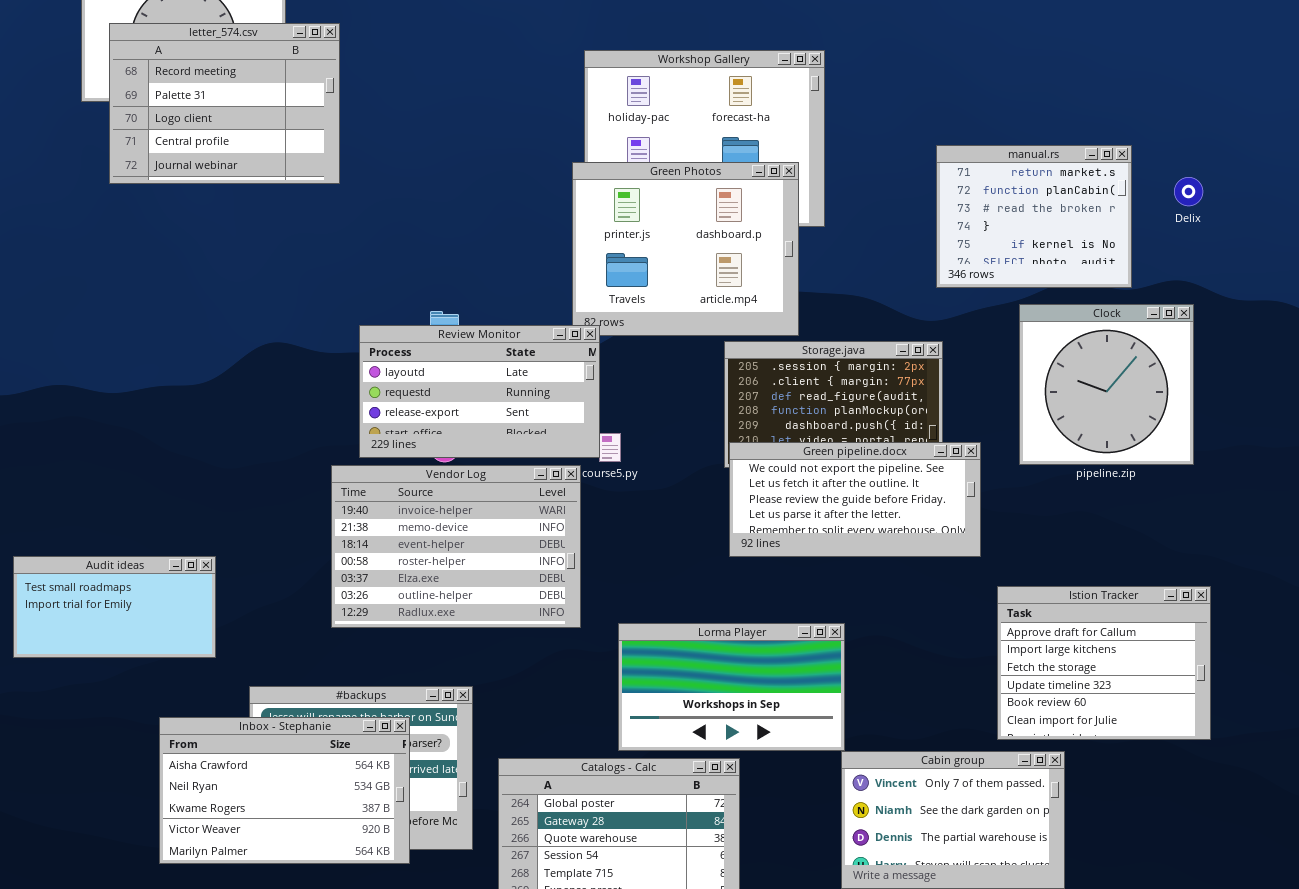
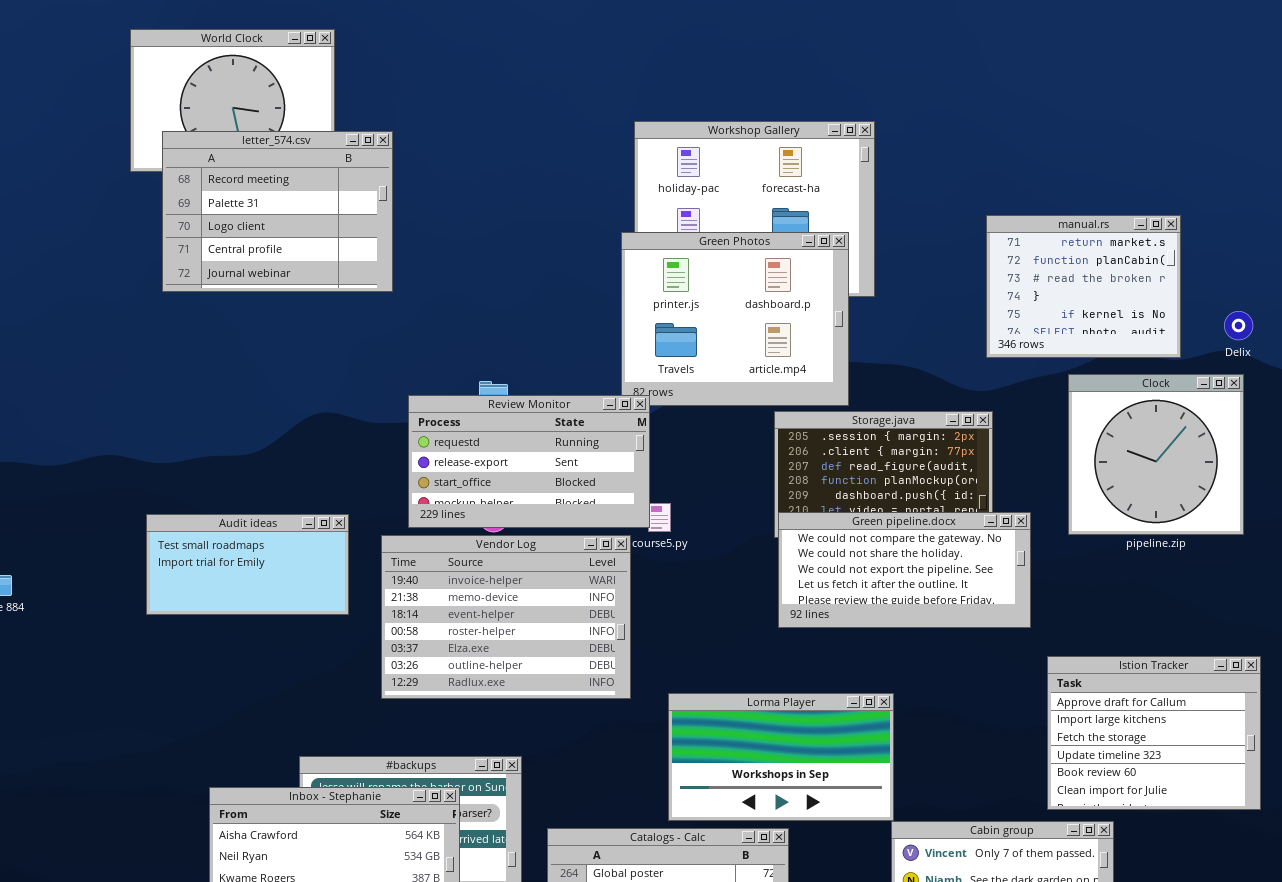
letter_574.csv: [109,23,340,184] -> [162,131,393,292], moved
Delix: [1174,177,1203,206] -> [1224,311,1253,340], moved
Review Monitor: [359,325,600,458] -> [408,395,650,528], scrolled down 1 row
Green pipeline.docx: [729,442,981,557] -> [778,512,1031,628], scrolled up 2 rows
Audit ideas: [13,556,216,658] -> [146,514,349,615], moved

